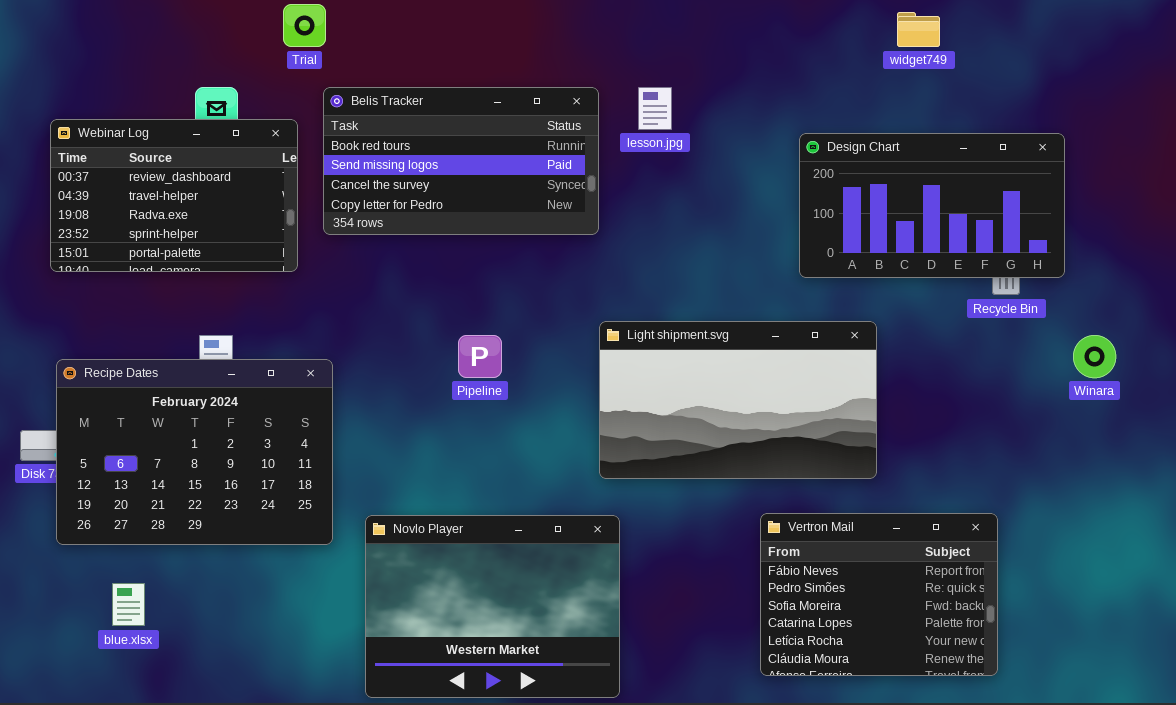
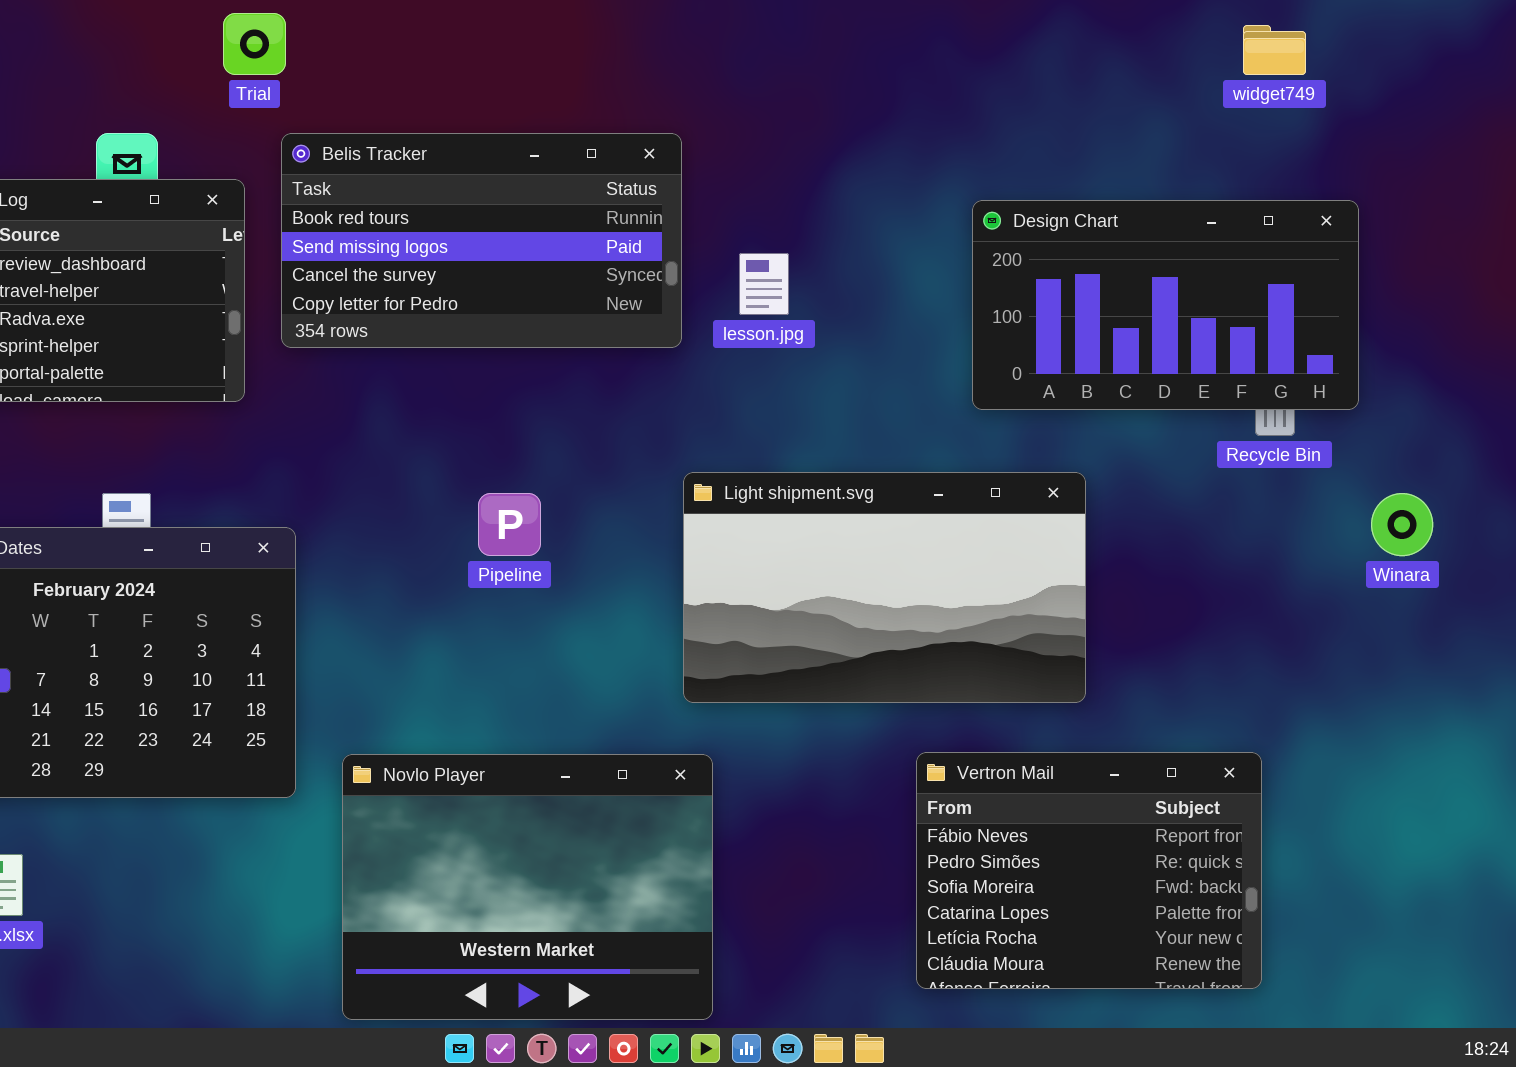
widget749: [897,12,940,47] -> [1243,25,1306,75], moved
lesson.jpg: [638,87,672,130] -> [739,253,789,315], moved

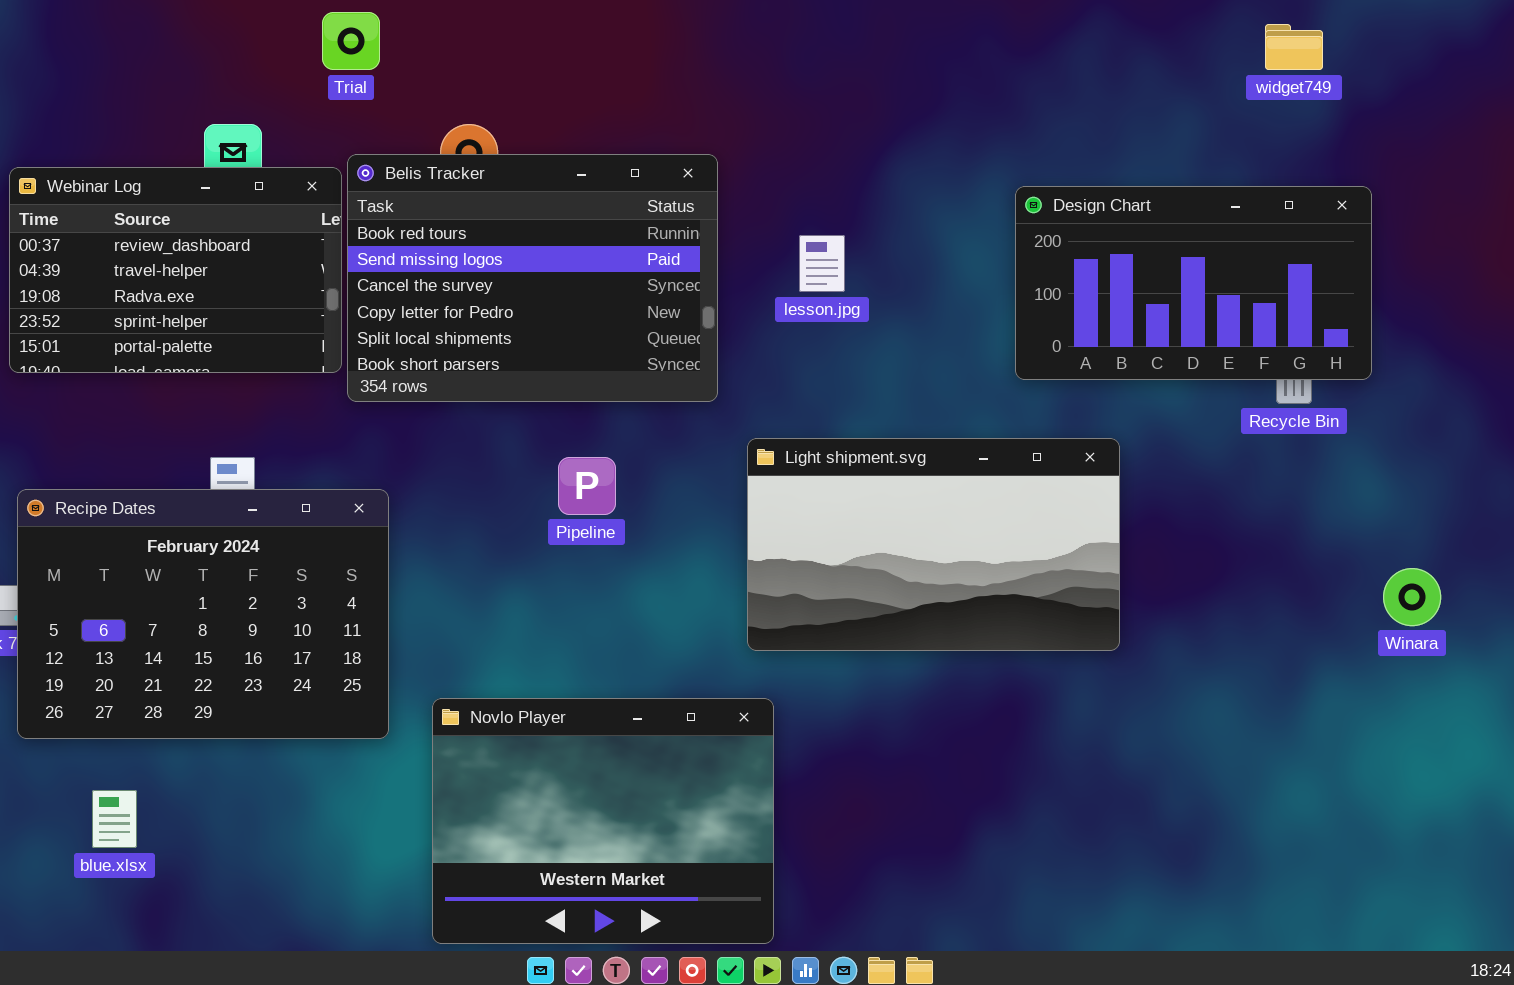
Belis Tracker: [281,133,682,348] -> [347,154,718,402], moved, resized
Winara: [1371,493,1433,556] -> [1383,568,1441,626], moved
Vertron Mail: [916,752,1262,989] -> none, closed

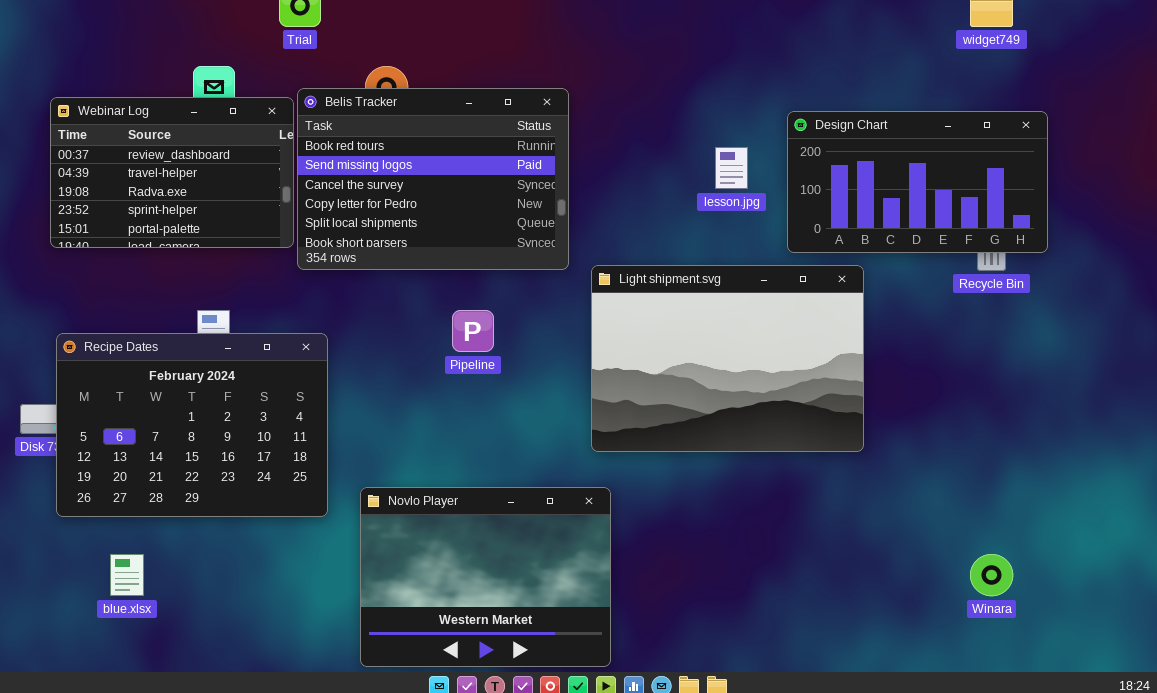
lesson.jpg: [799,235,845,292] -> [715,147,748,189], moved
Light shipment.svg: [747,438,1120,651] -> [591,265,864,452], resized
Winara: [1383,568,1441,626] -> [970,554,1013,596], moved

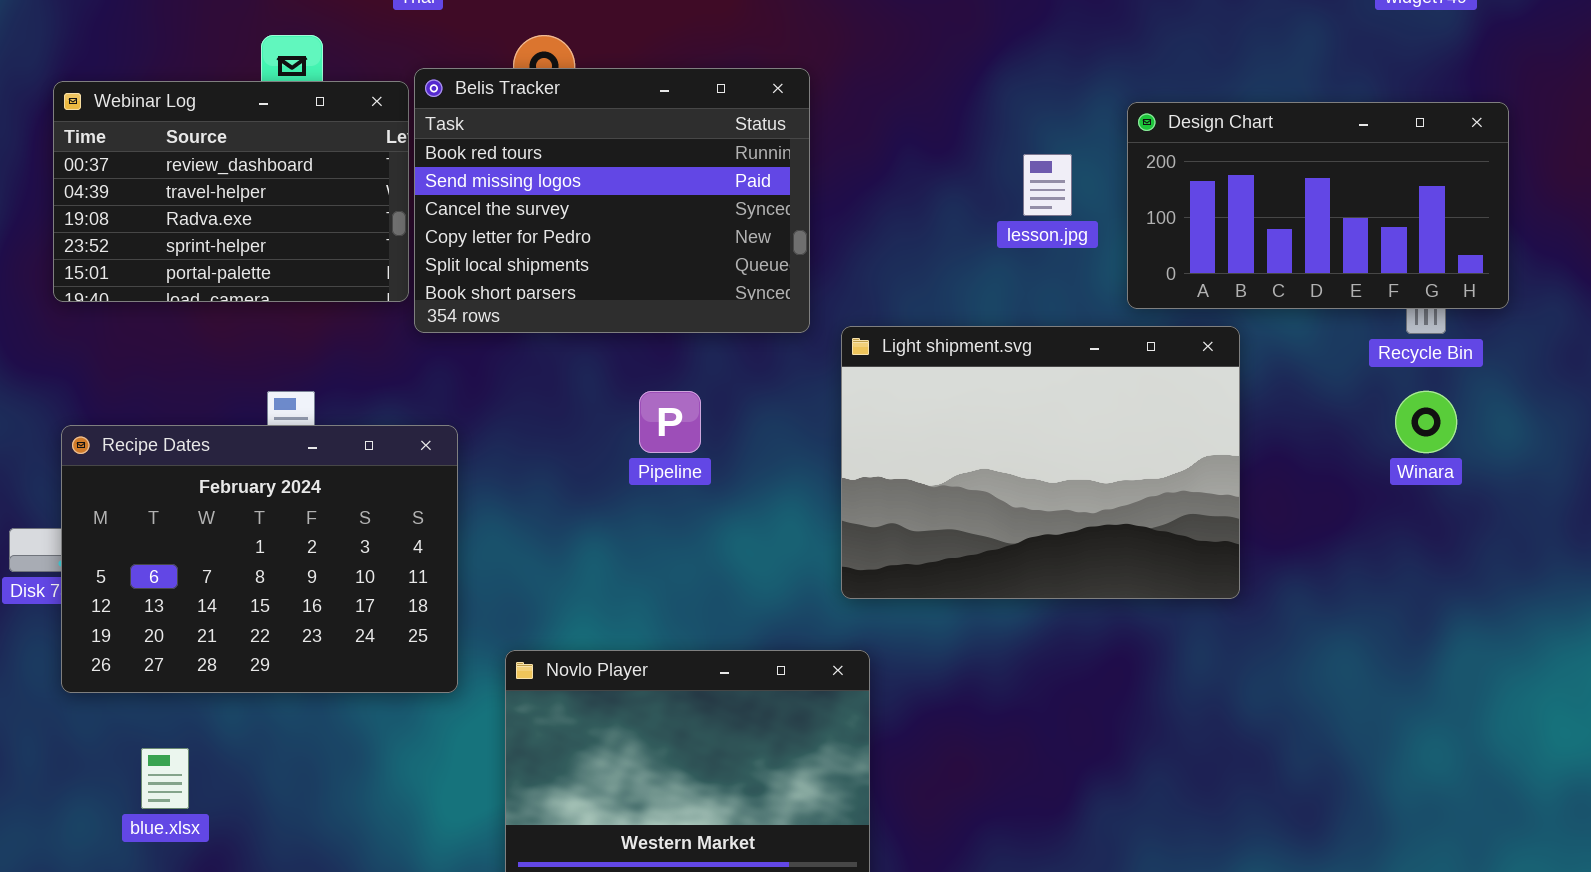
Winara: [970,554,1013,596] -> [1395,391,1457,453], moved

